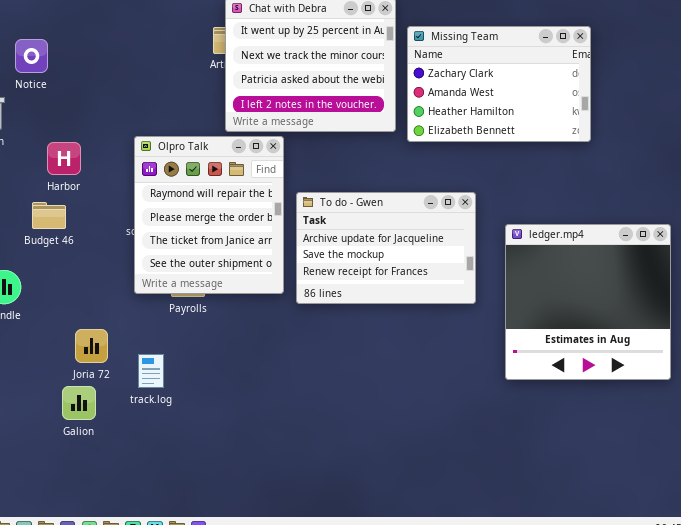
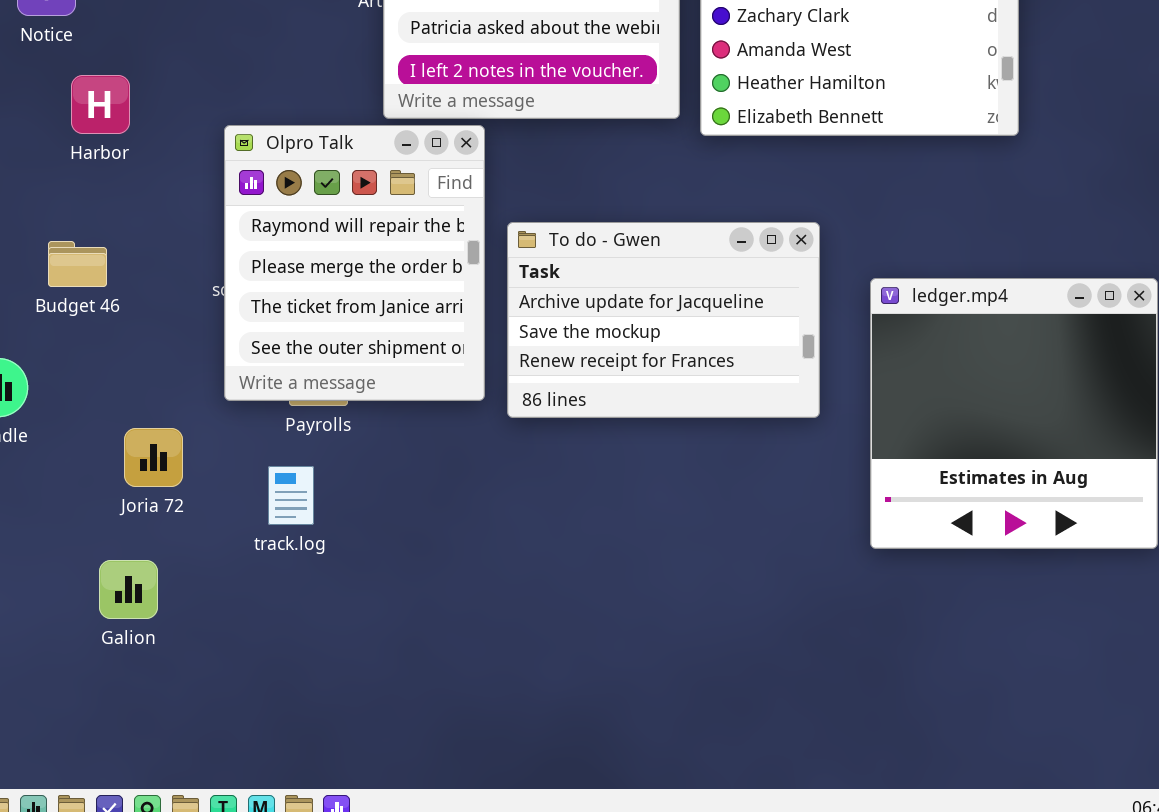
Harbor: [47,142,81,175] -> [71,75,130,134], moved
Joria 72: [75,329,108,363] -> [124,428,183,487], moved
track.log: [138,354,164,388] -> [268,466,314,525], moved

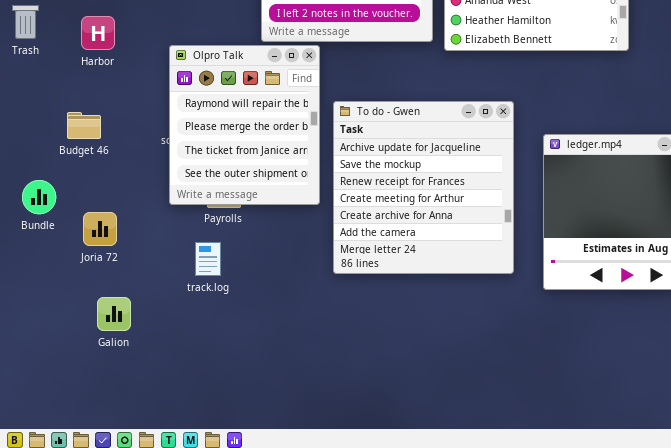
To do - Gwen: [507,222,820,418] -> [333,101,514,274], resized
Joria 72: [124,428,183,487] -> [83,212,117,246], moved

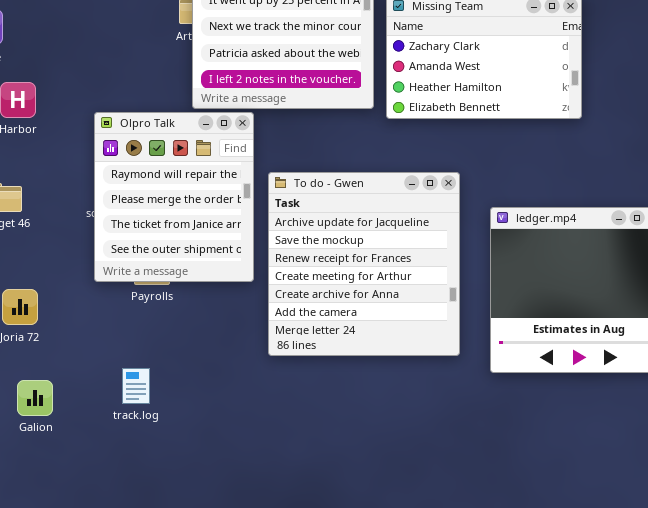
track.log: [195,242,221,276] -> [122,368,150,404], moved

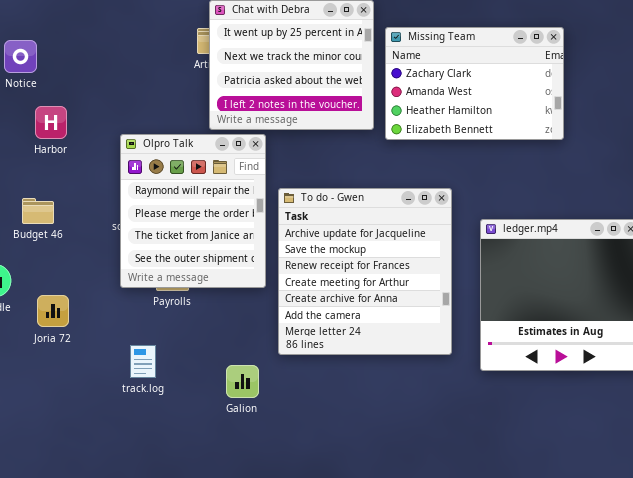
track.log: [122,368,150,404] -> [130,345,156,378], moved
Galion: [17,380,53,416] -> [226,365,259,398], moved

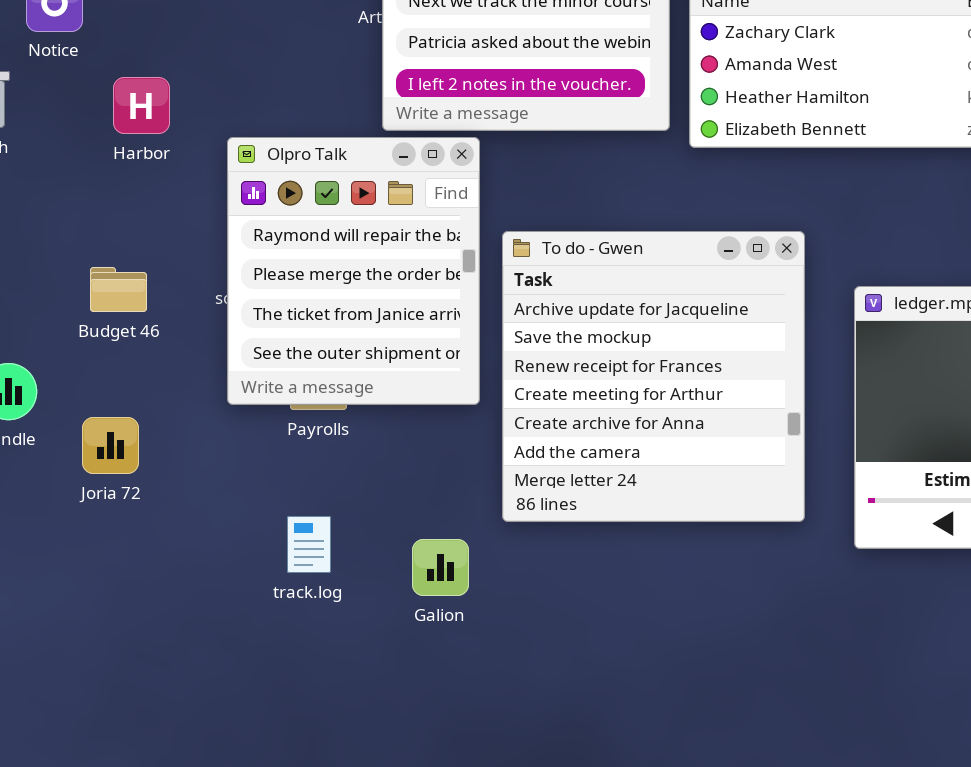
Harbor: [35,106,67,139] -> [113,77,170,134], moved
Budget 46: [22,198,54,224] -> [90,267,147,312], moved
track.log: [130,345,156,378] -> [287,516,331,573], moved

